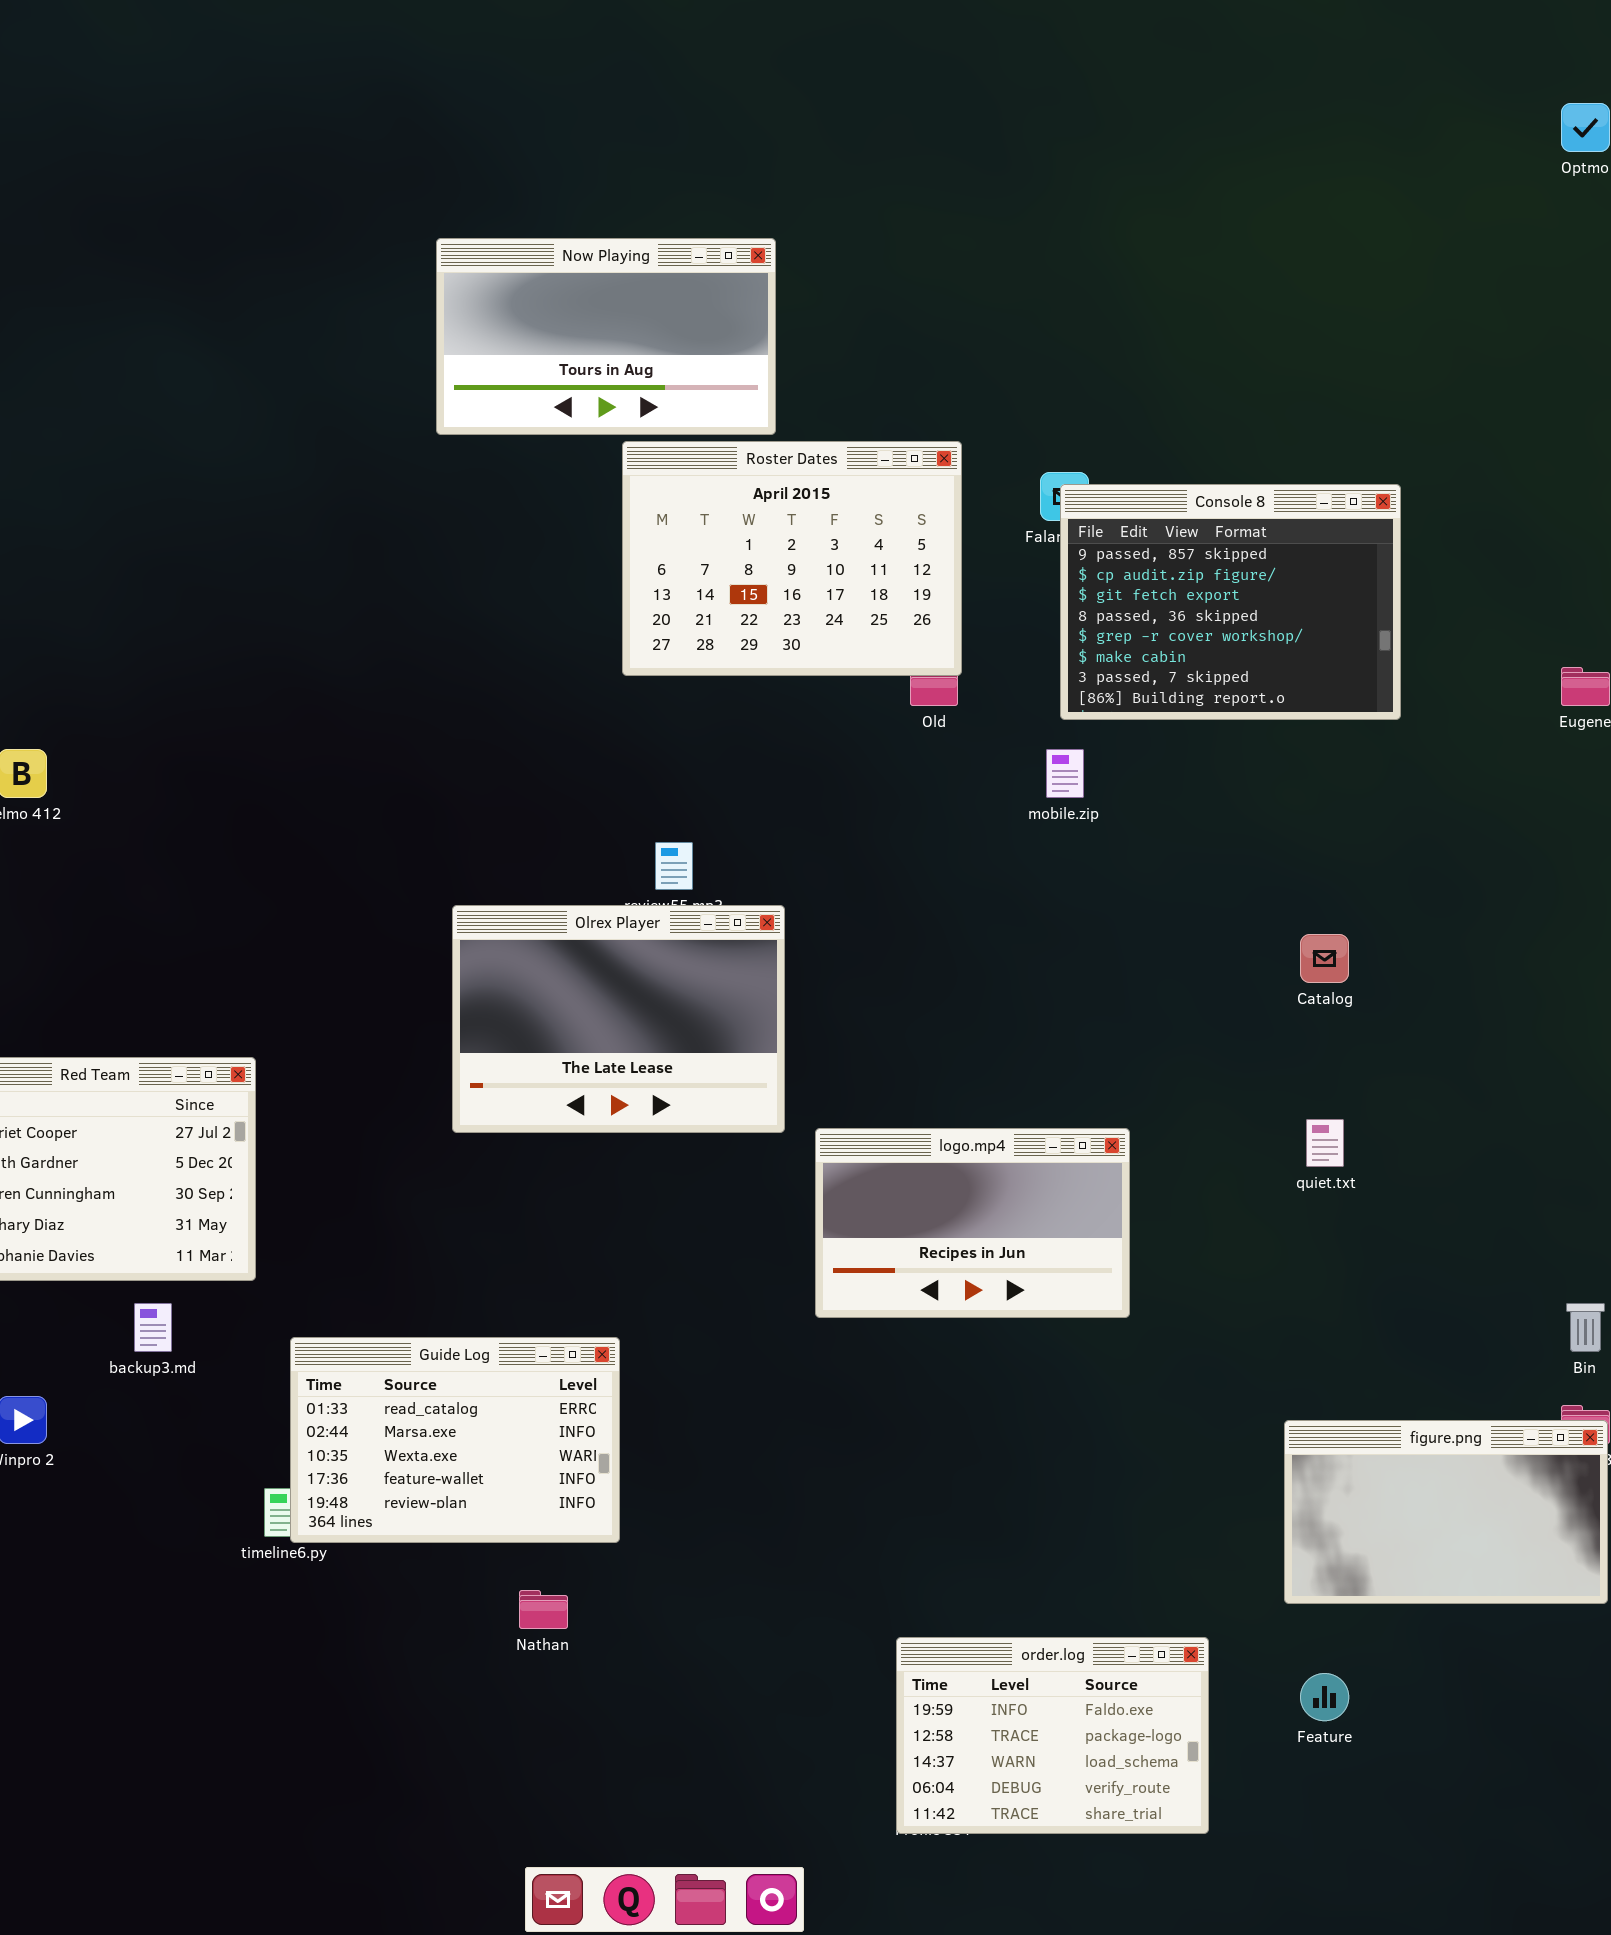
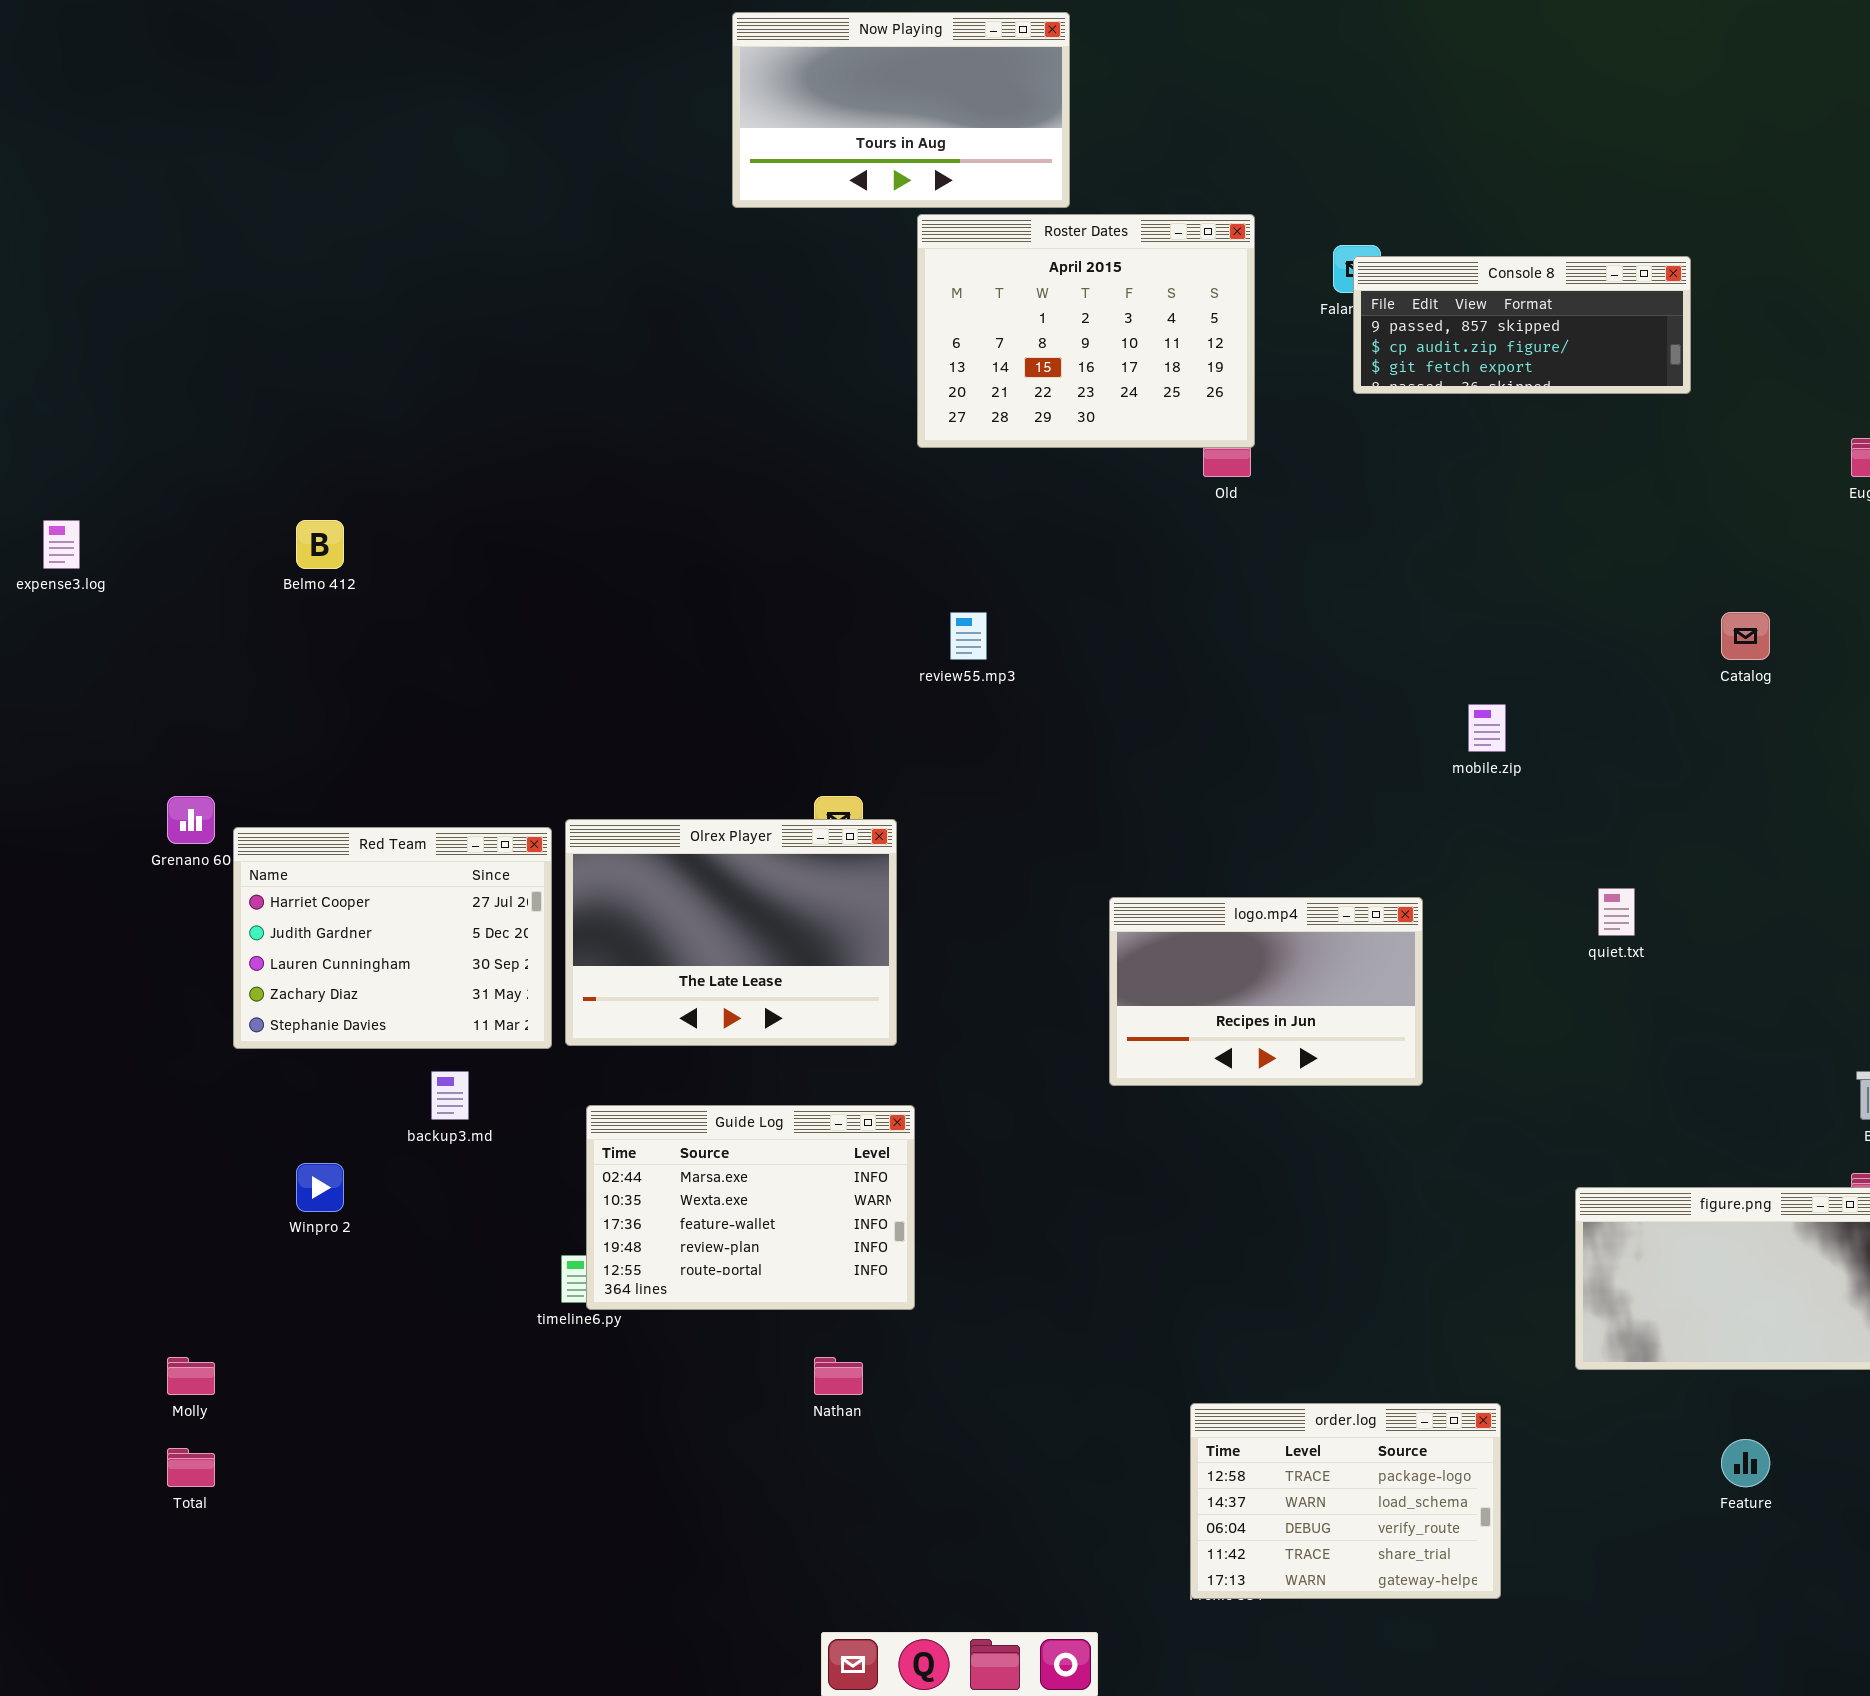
Console 8: [1060,484,1401,720] -> [1353,256,1691,394], resized
mobile.zip: [1046,749,1084,798] -> [1468,704,1506,752], moved
Olrex Player: [452,905,785,1133] -> [565,819,897,1046], moved
Catalog: [1300,934,1349,983] -> [1721,612,1770,660], moved
Guide Log: [290,1337,620,1543] -> [586,1105,915,1310], scrolled down 1 row
order.log: [896,1637,1209,1834] -> [1190,1403,1501,1599], scrolled down 1 row
Feature: [1300,1673,1349,1721] -> [1721,1439,1770,1487], moved

